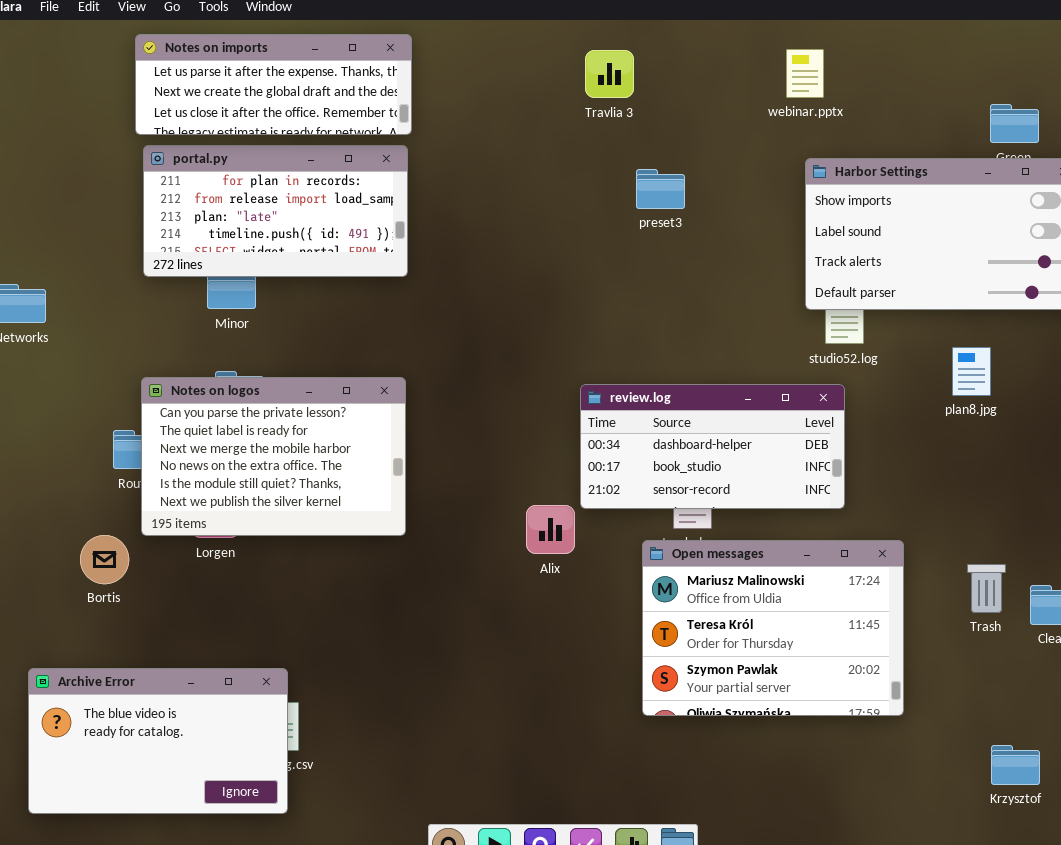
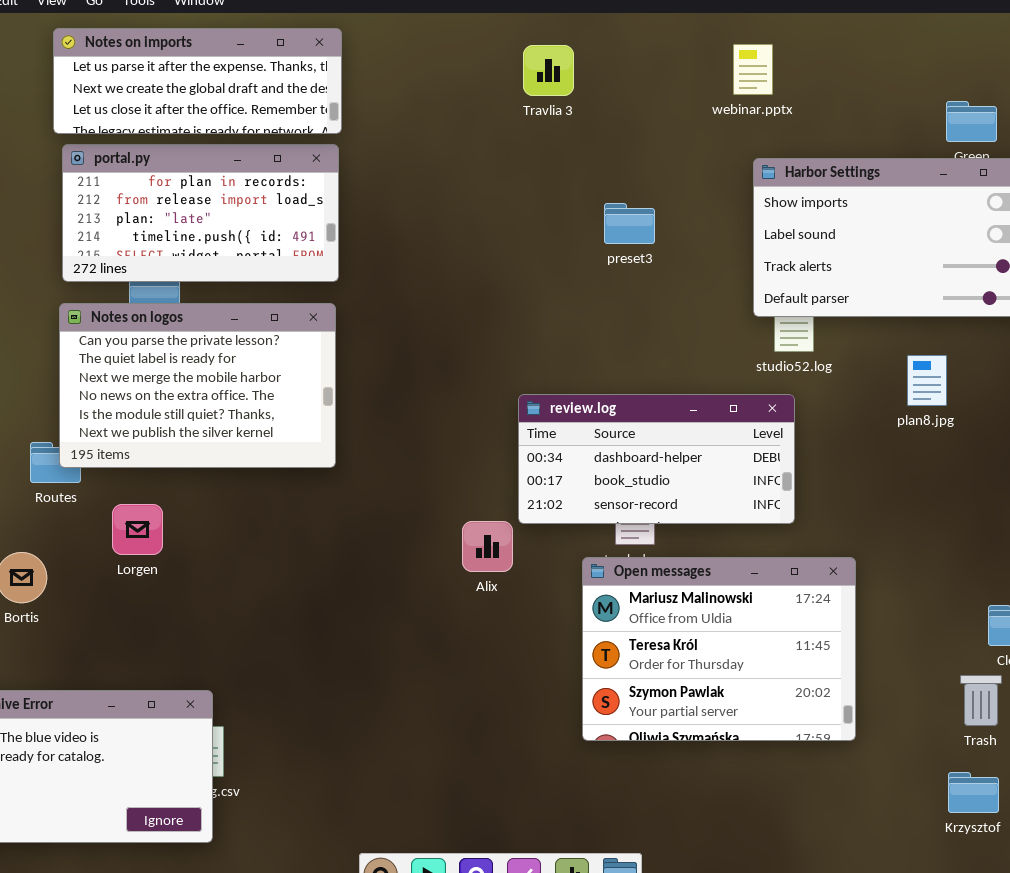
preset3: [636,169,685,209] -> [604,203,655,244], moved
Notes on logos: [141,377,406,536] -> [59,303,336,468], moved
Trash: [967,564,1006,613] -> [960,675,1002,726], moved

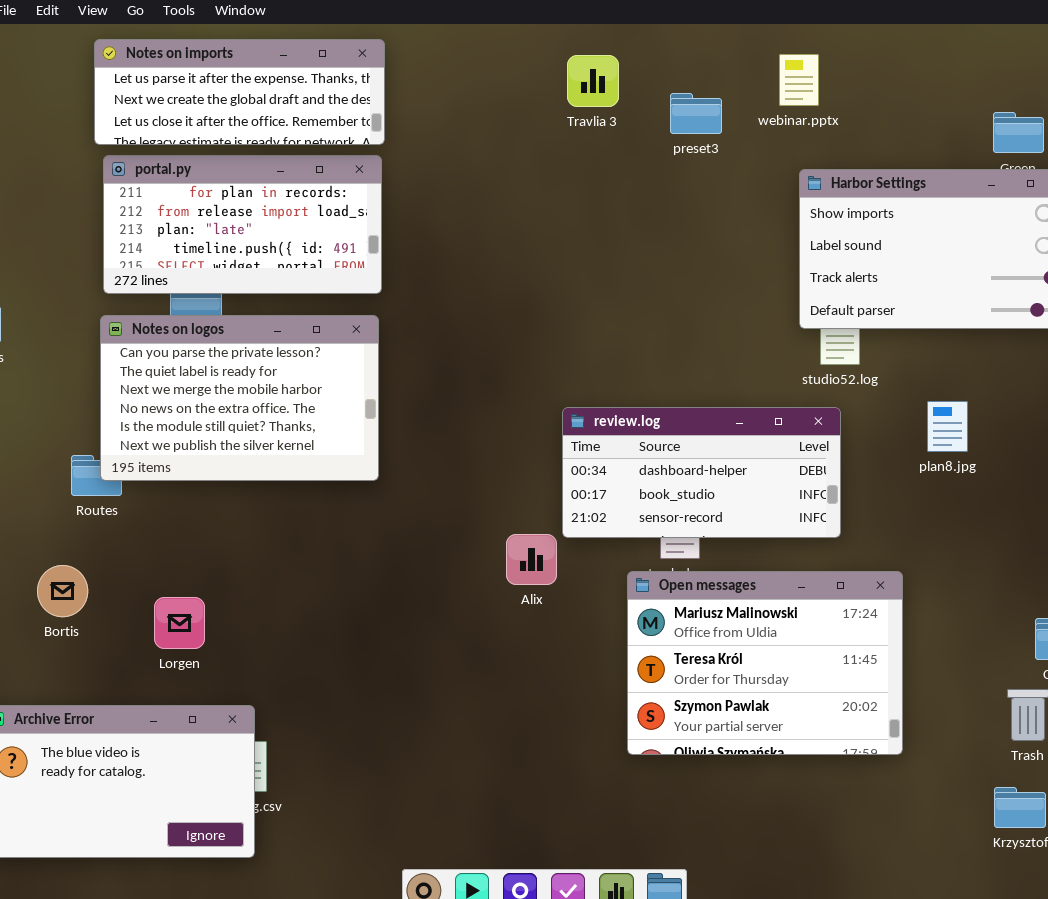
preset3: [604,203,655,244] -> [670,93,722,134], moved
plan8.jpg: [907,355,947,406] -> [927,401,968,452], moved
Lorgen: [112,504,163,555] -> [154,597,205,649], moved

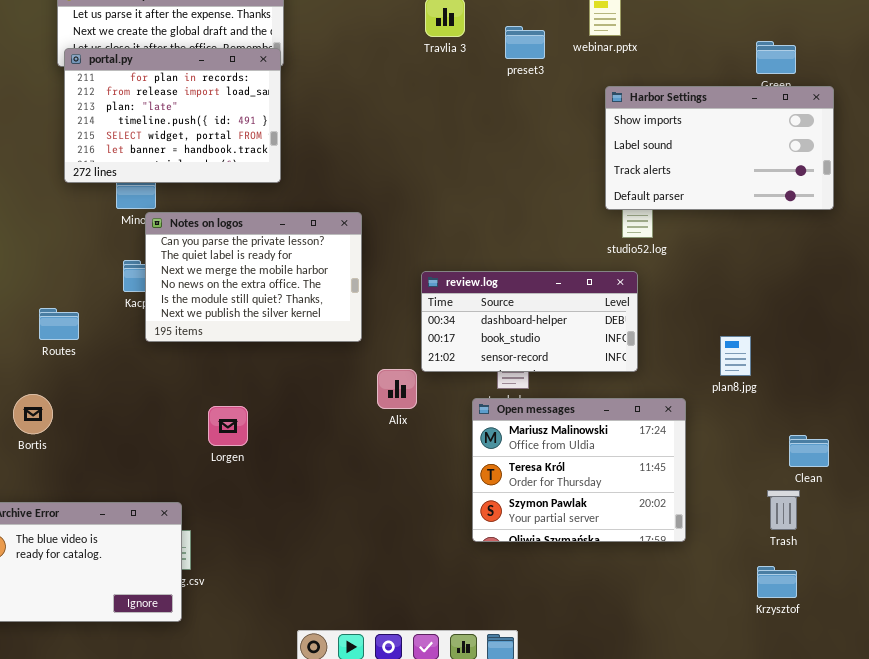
portal.py: [103,155,382,294] -> [64,48,281,183], resized
Notes on logos: [100,315,379,481] -> [145,212,362,342], moved
plan8.jpg: [927,401,968,452] -> [720,336,751,376], moved
Lorgen: [154,597,205,649] -> [208,406,248,446], moved

